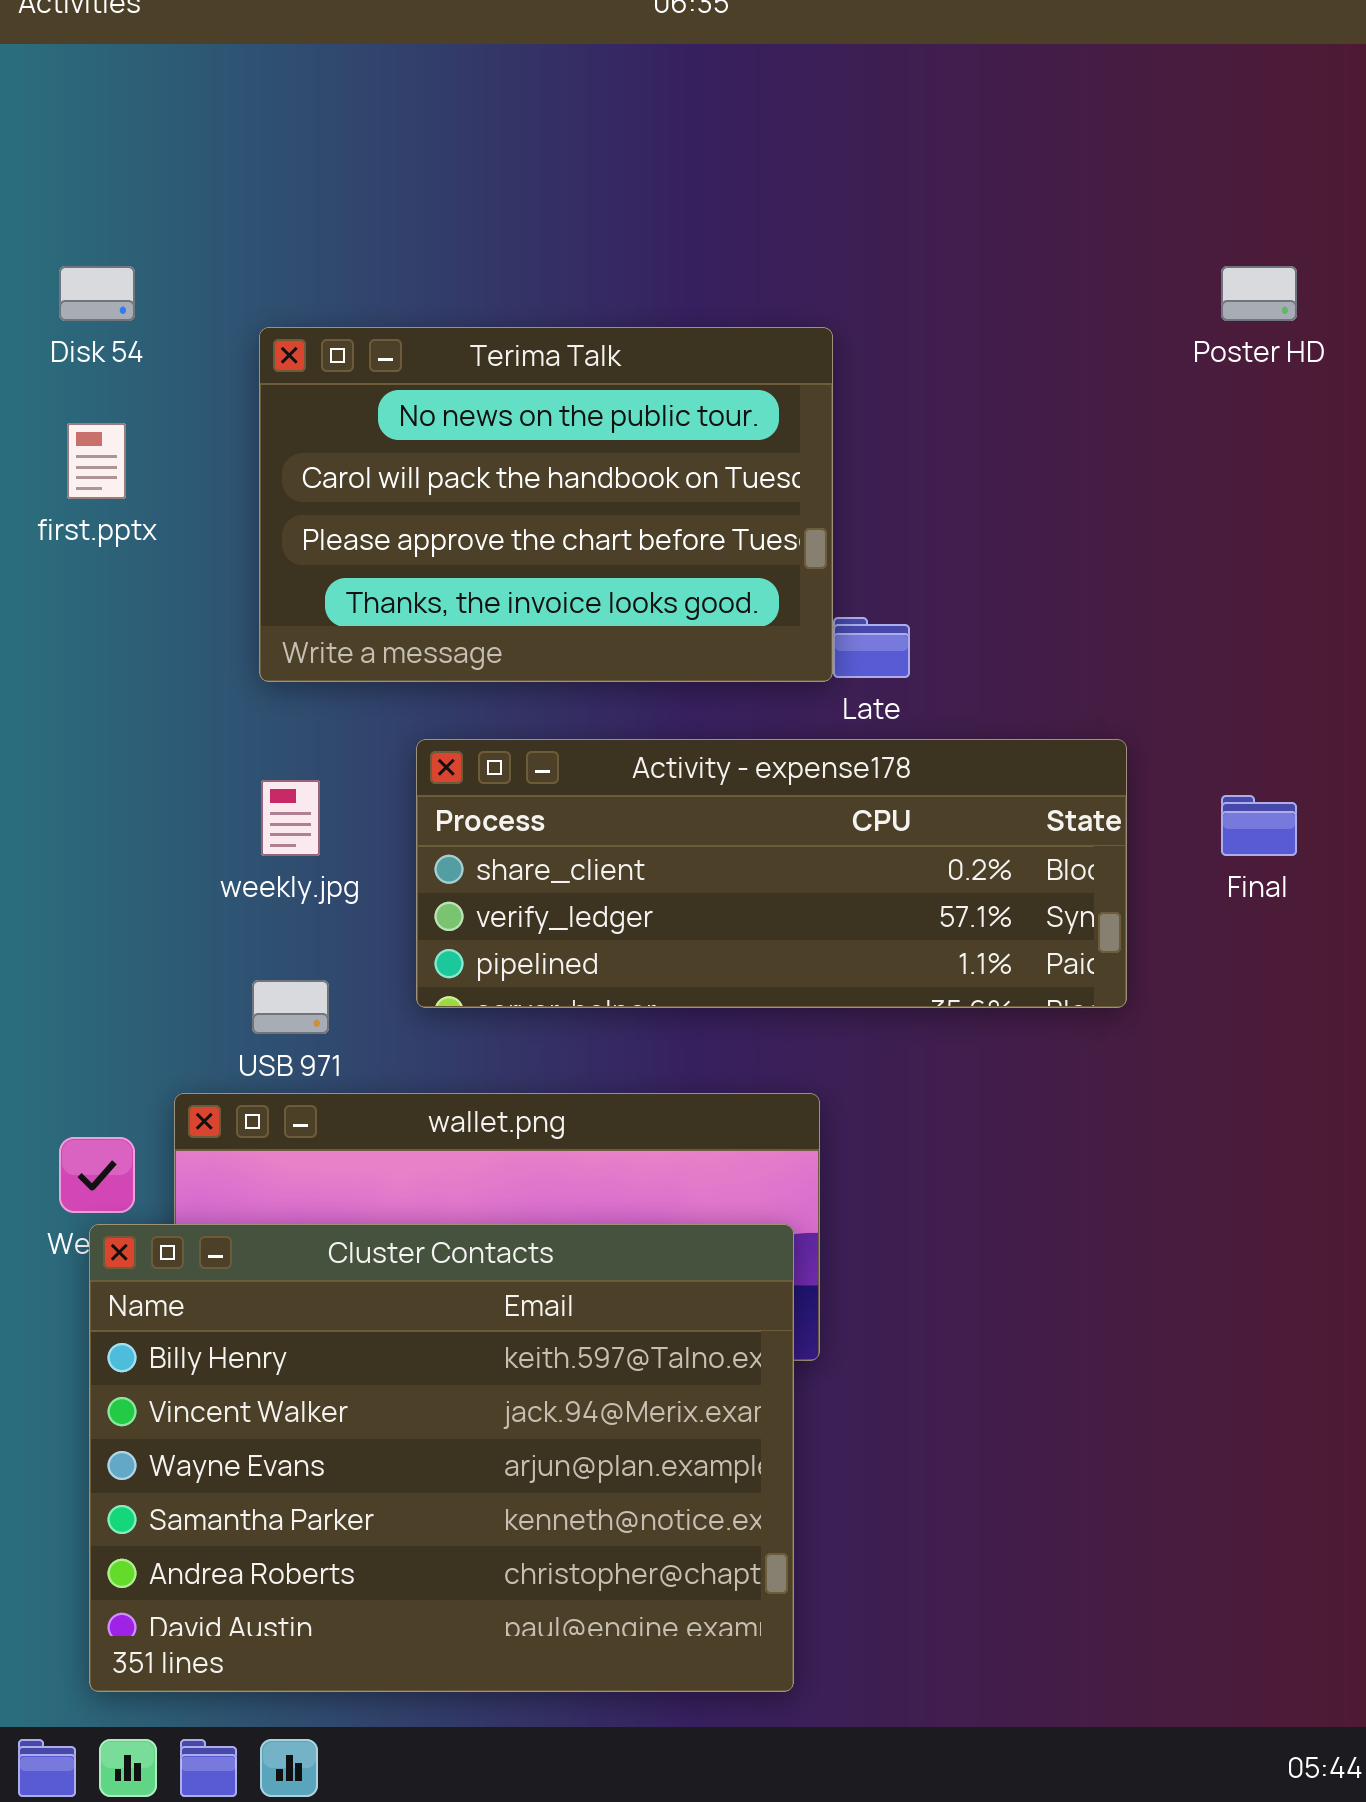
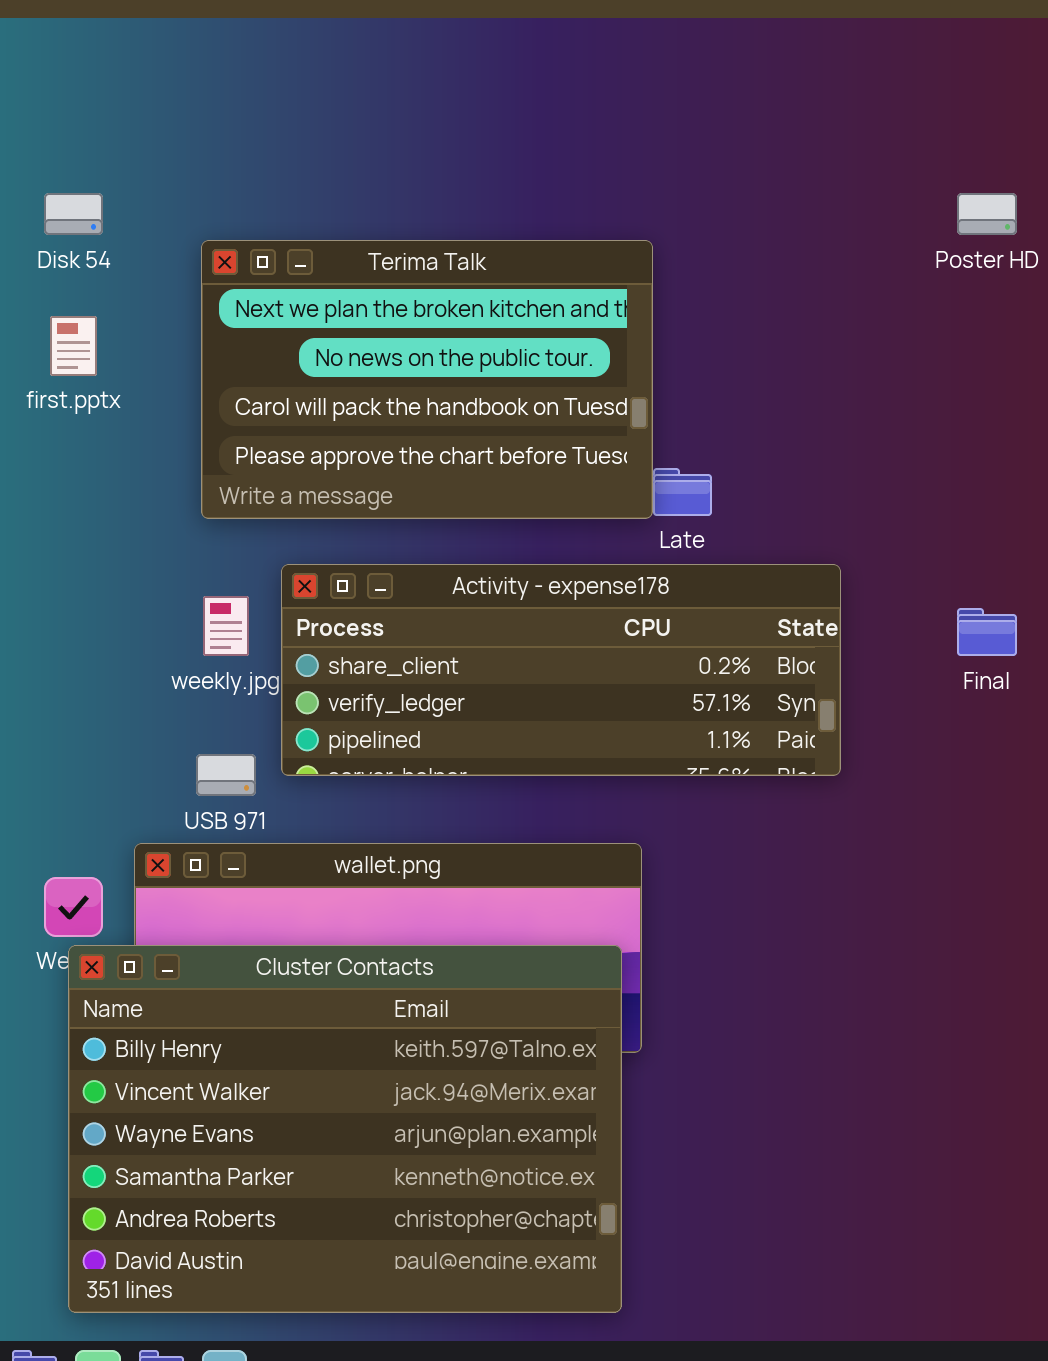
Terima Talk: [259,327,833,682] -> [201,240,653,519], scrolled up 1 row
Activity - expense178: [416,739,1127,1008] -> [281,564,841,776], moved

